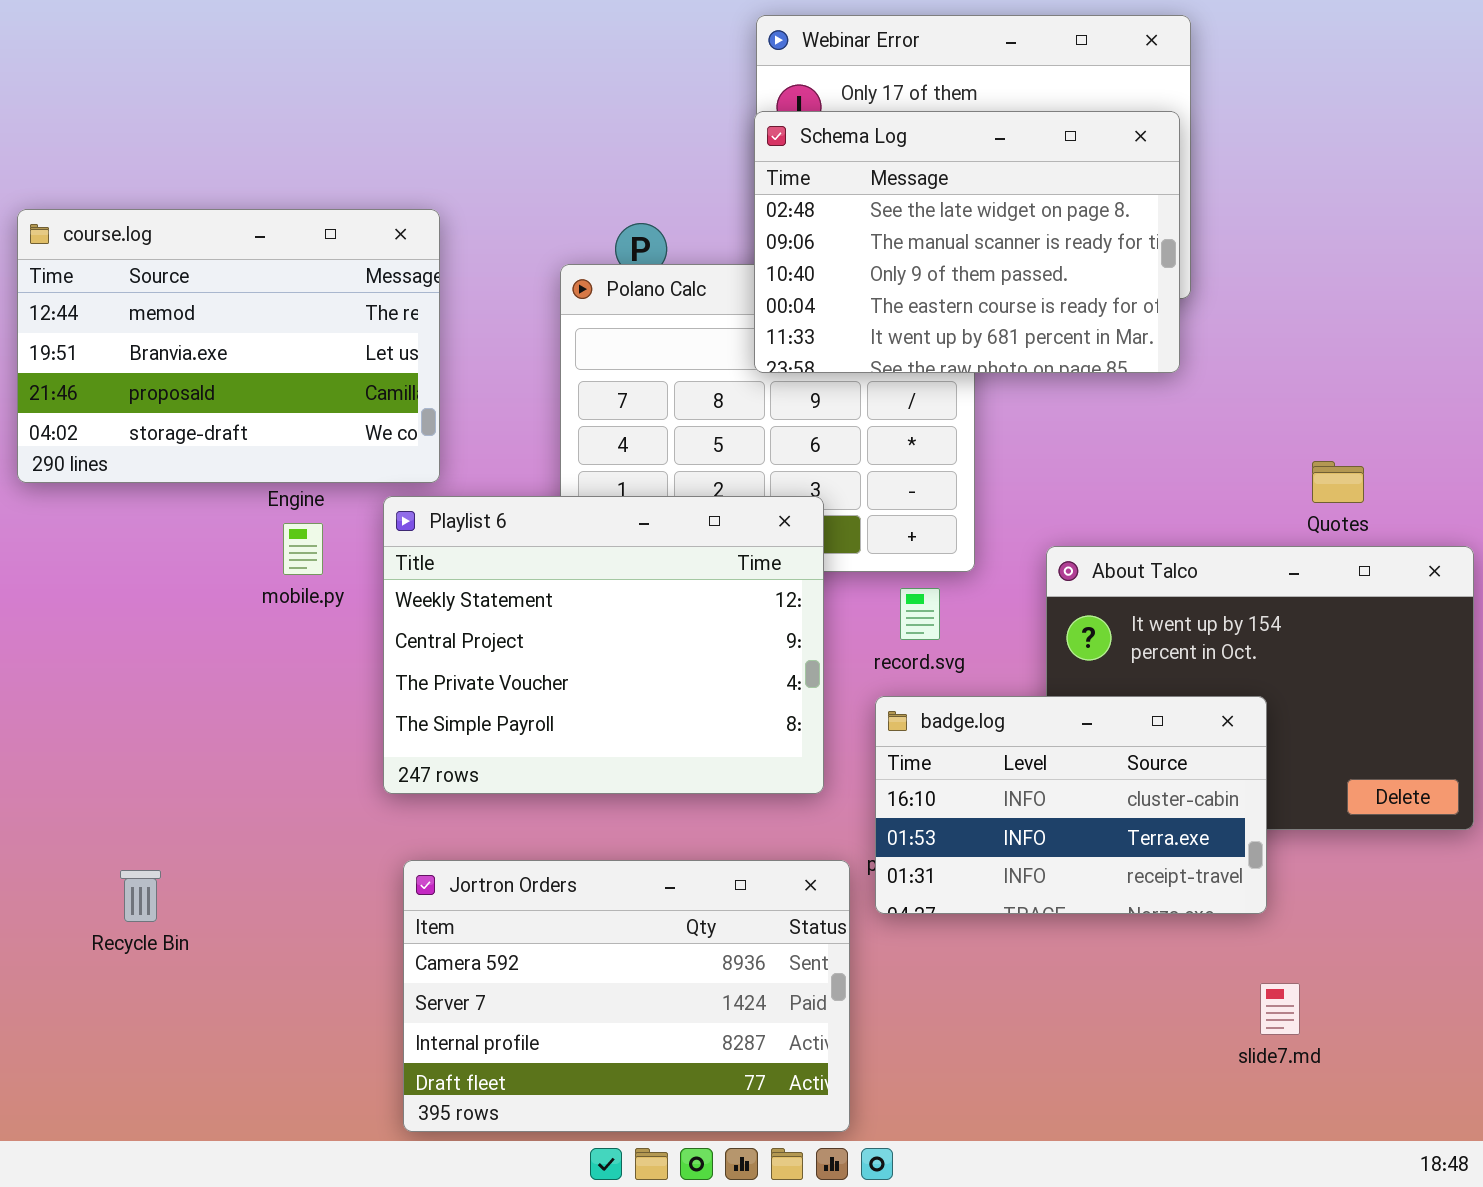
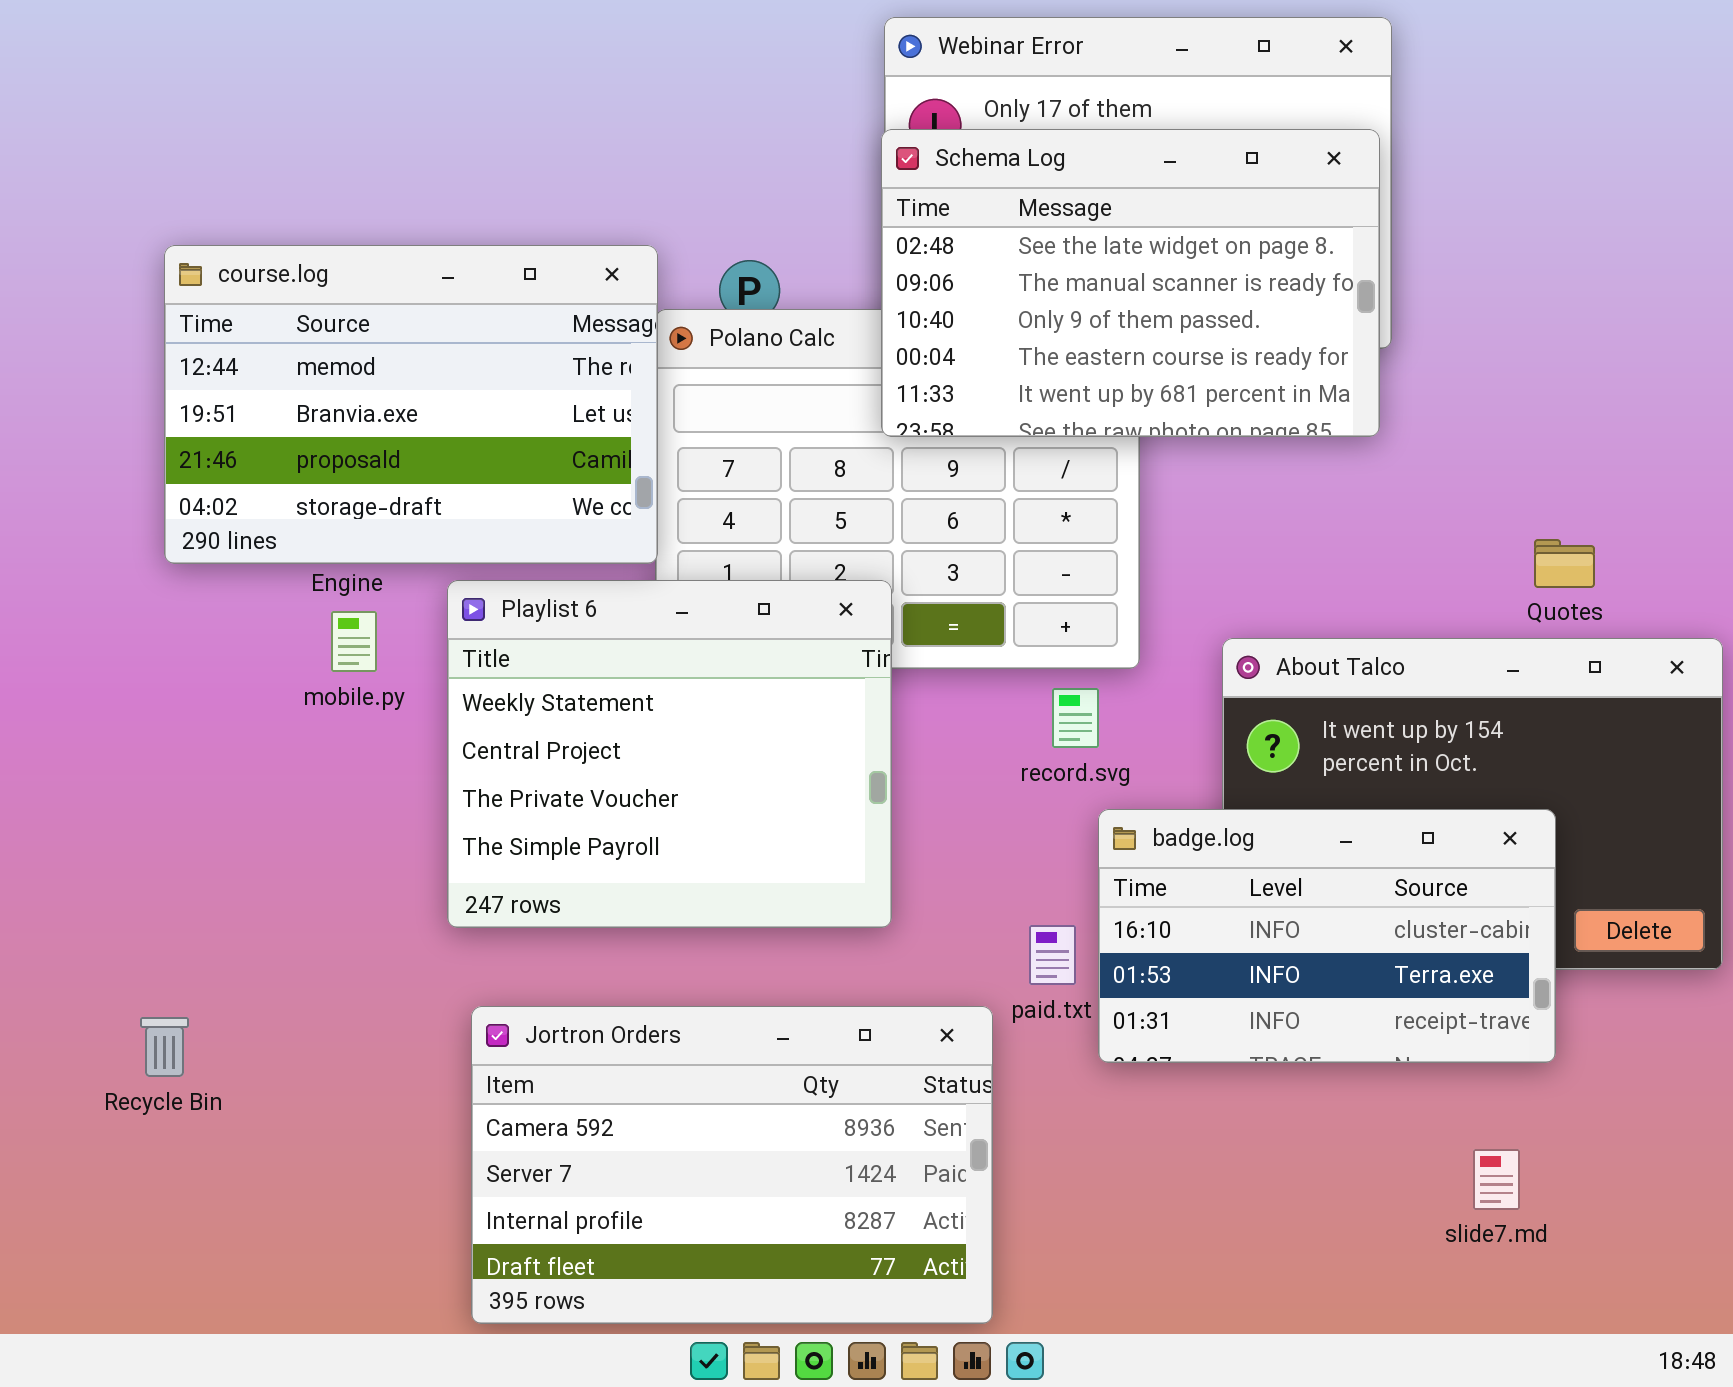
course.log: [17,209,440,483] -> [164,245,658,564], moved
Playlist 6: [383,496,824,794] -> [447,580,892,928], resized
badge.log: [875,696,1267,914] -> [1098,809,1556,1063], moved

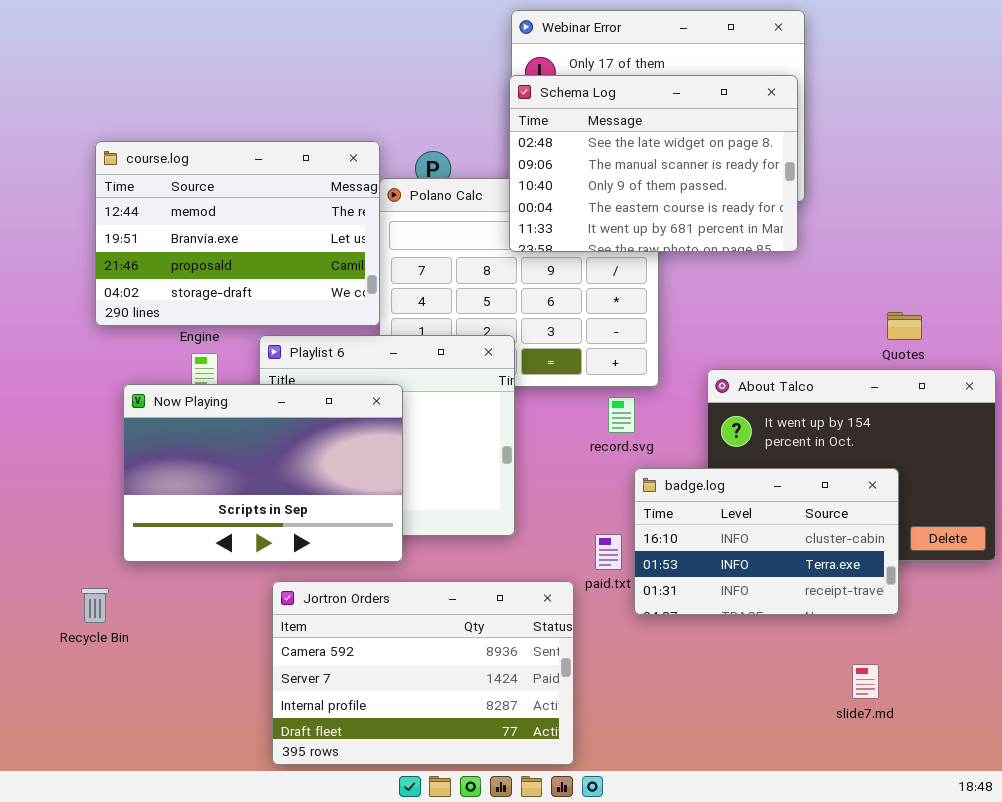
Now Playing: none -> [123,384,403,562], opened

